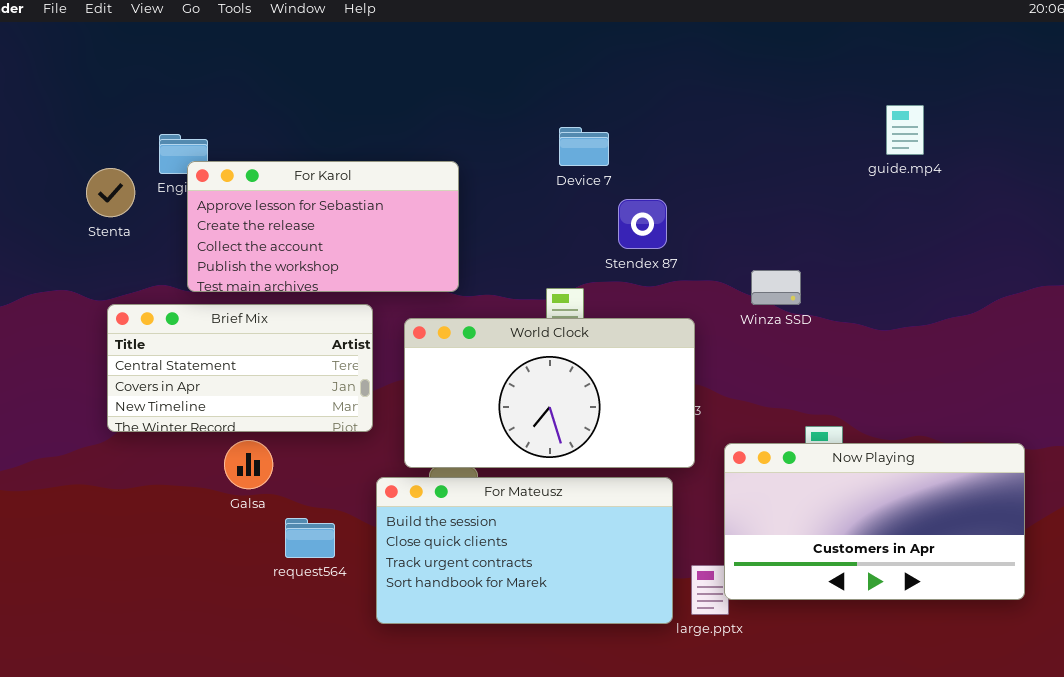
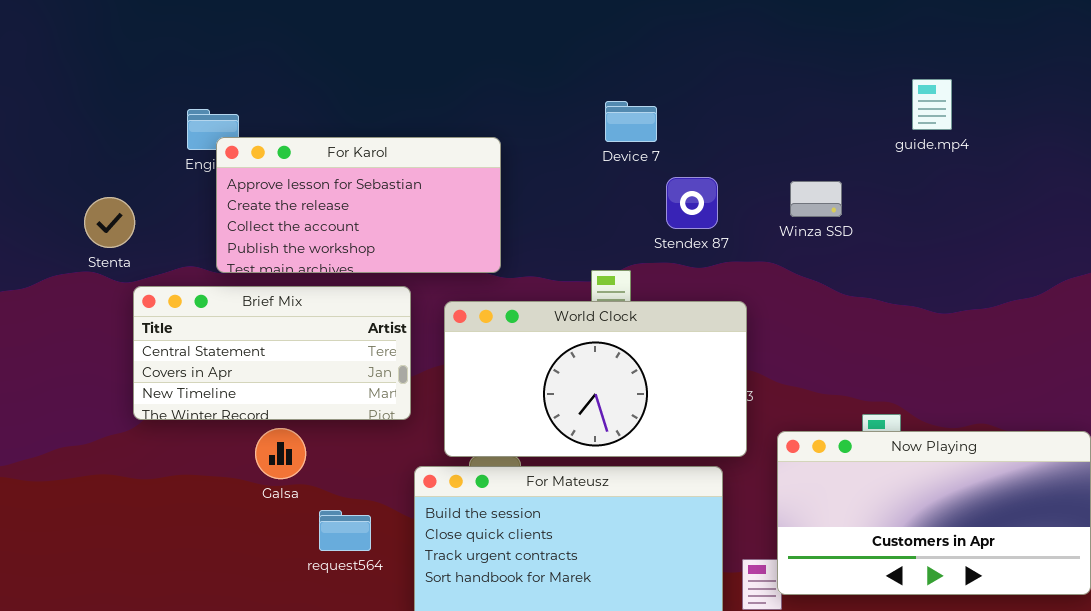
guide.mp4: [886,105,924,155] -> [912,79,952,130], moved
Stenta: [86,168,135,217] -> [84,197,135,248], moved
Winza SSD: [751,270,801,305] -> [790,181,842,217], moved

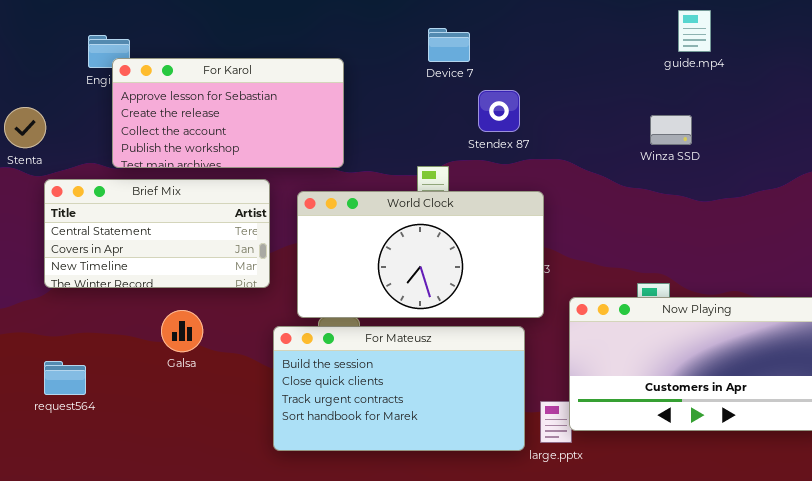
Winza SSD: [790,181,842,217] -> [650,115,692,145], moved
Galsa: [255,428,306,479] -> [161,310,203,352], moved
request564: [319,510,371,551] -> [44,361,86,395], moved

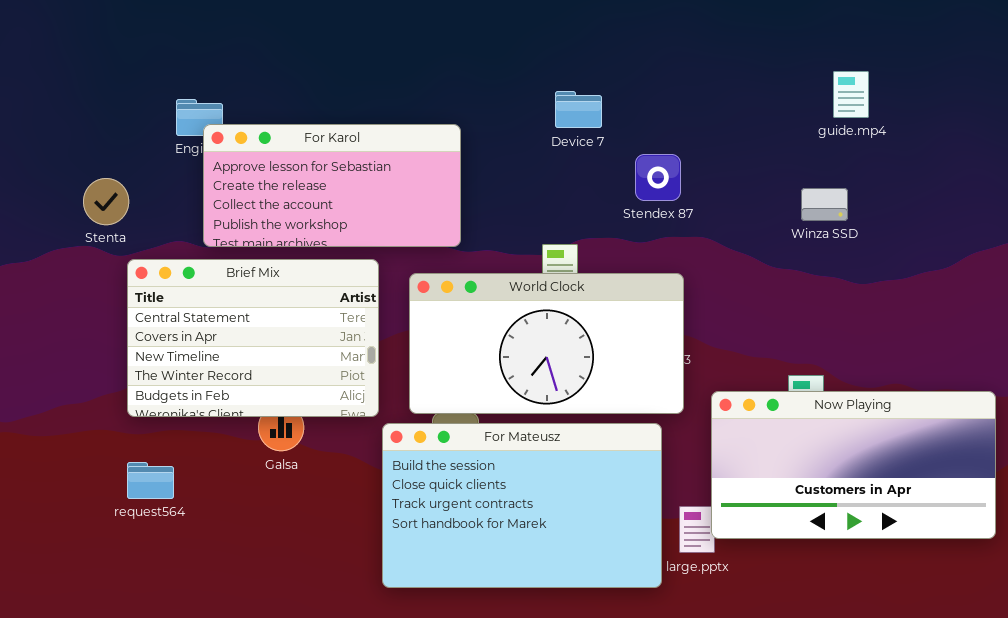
Stendex 87: [478,90,520,132] -> [635,154,681,201], moved
Brief Mix: [44,179,270,288] -> [127,259,379,417], resized
For Mateusz: [273,326,525,451] -> [382,423,662,588], resized

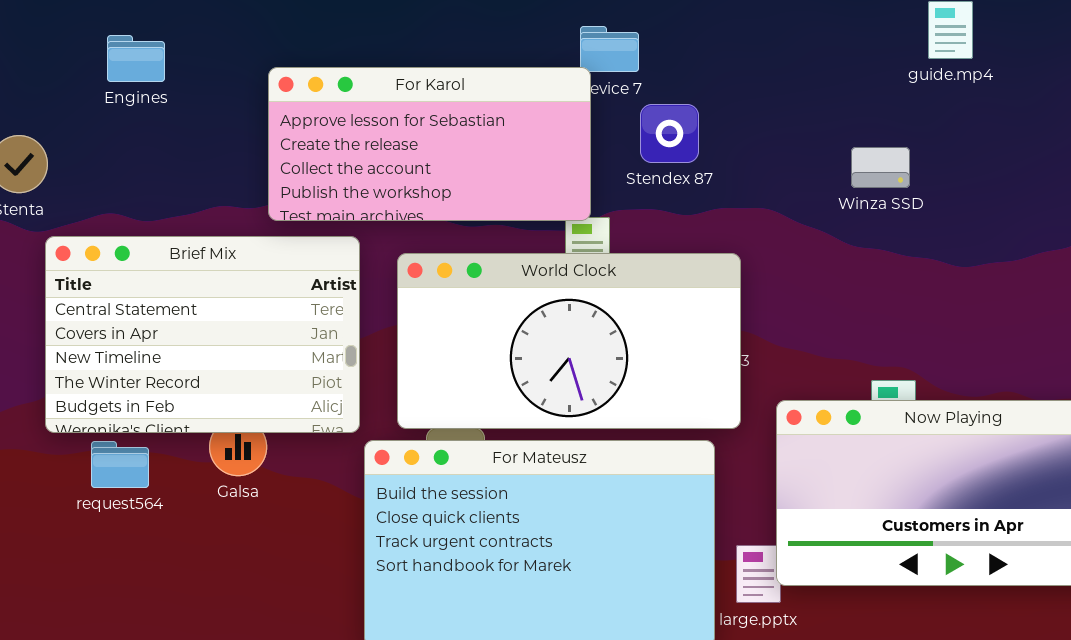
For Karol: [203,124,461,247] -> [268,67,591,221], moved
Stendex 87: [635,154,681,201] -> [640,104,699,163], moved
Winza SSD: [801,188,848,221] -> [851,147,910,188], moved
request564: [127,462,174,499] -> [91,441,149,488], moved

